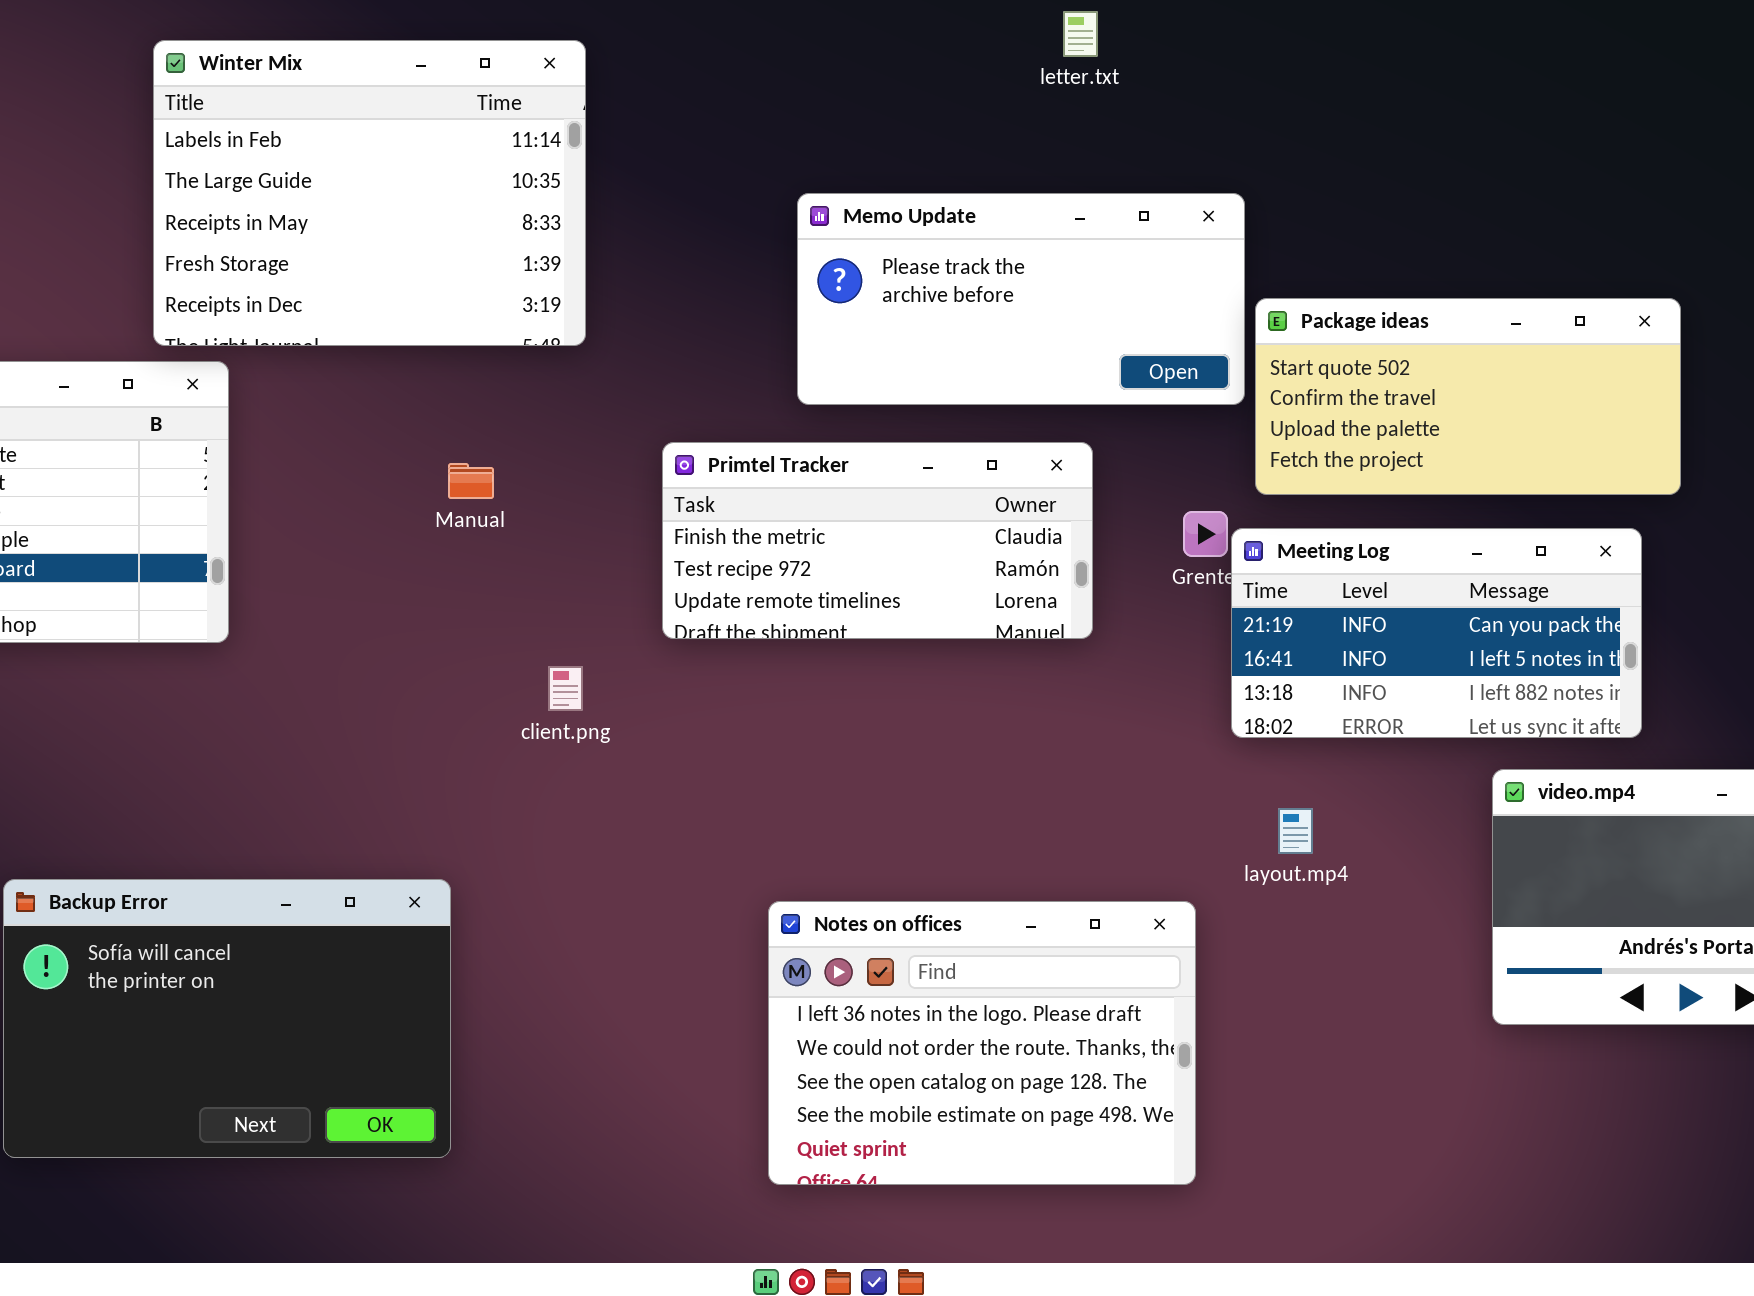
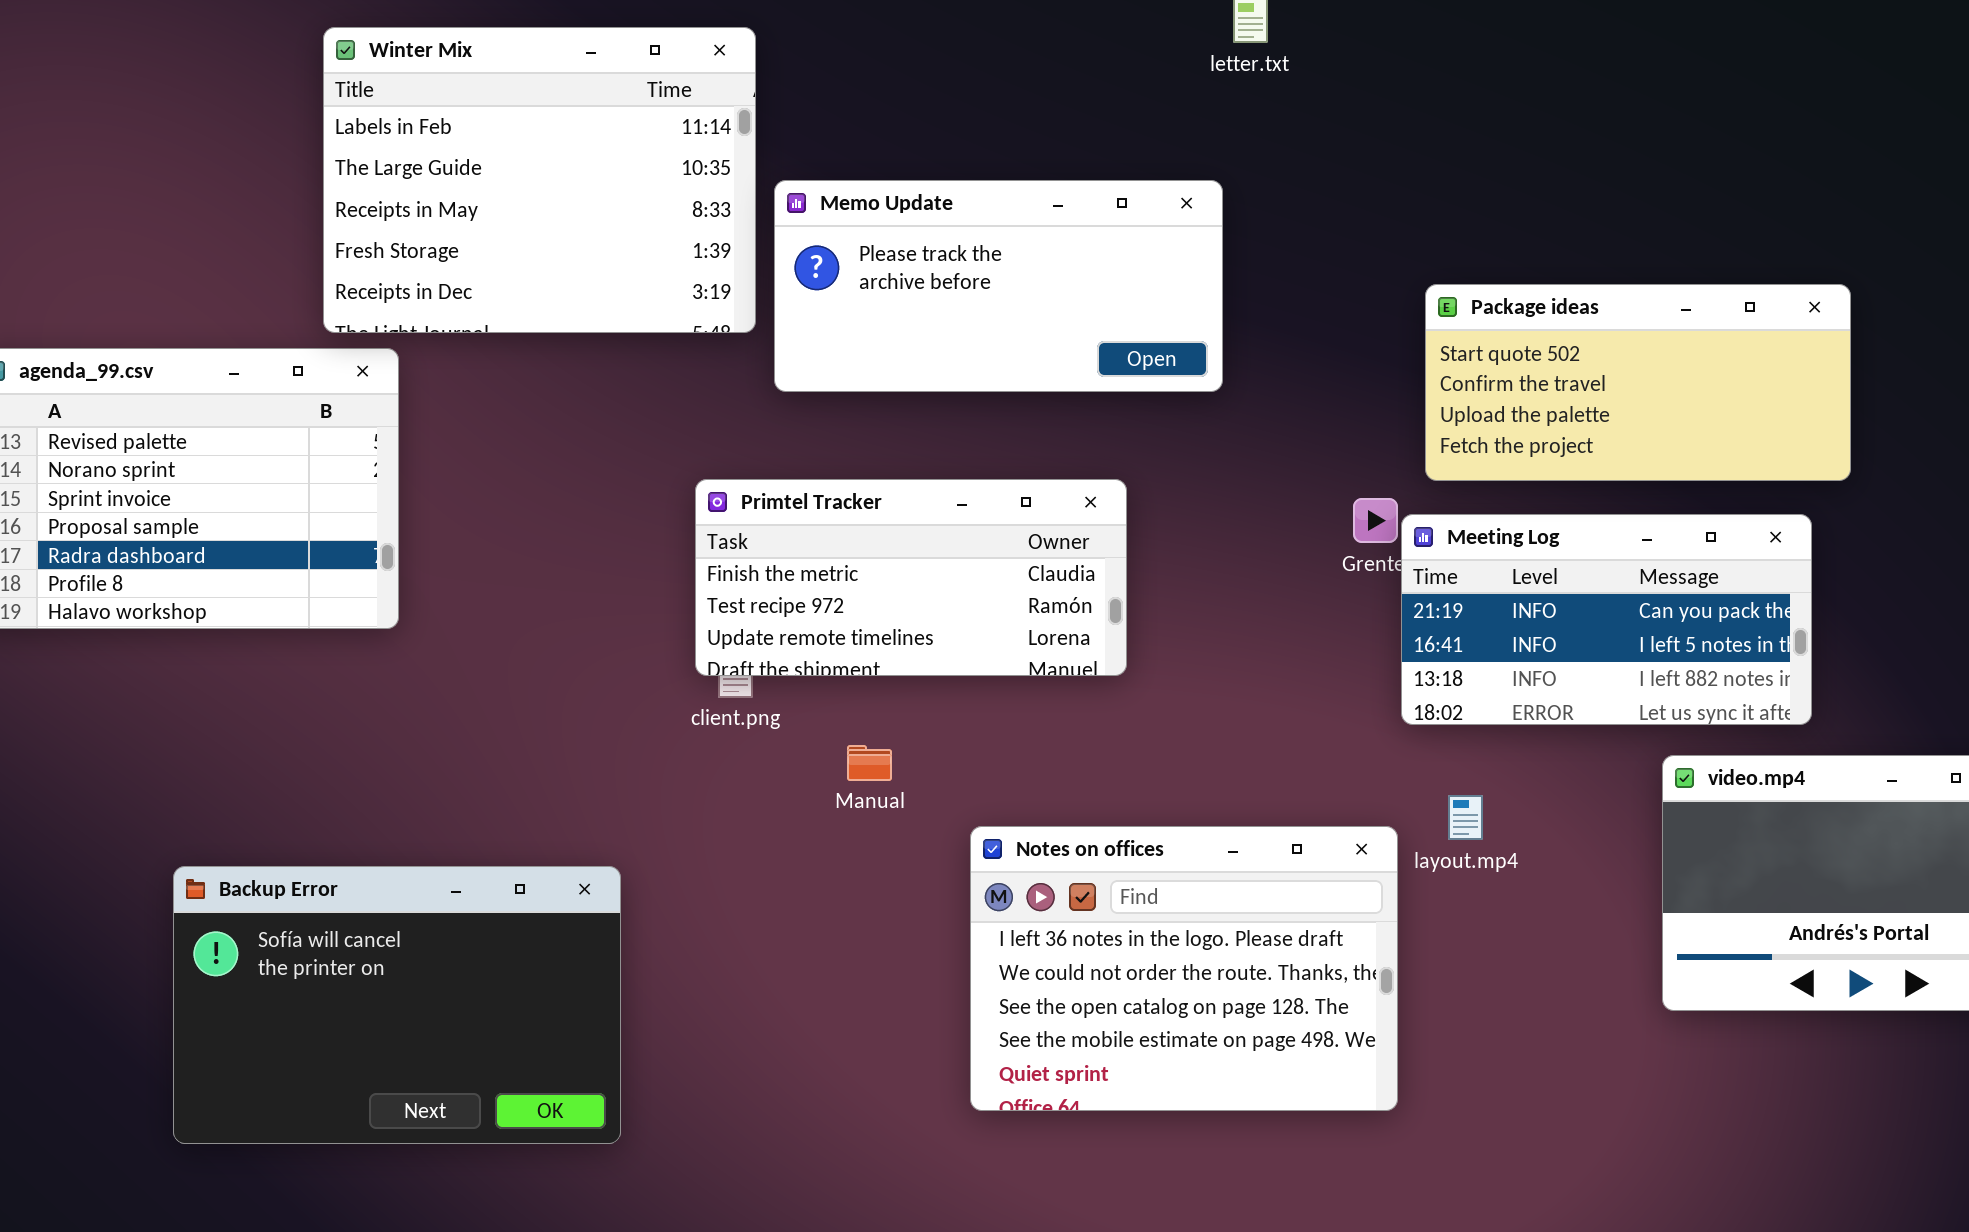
Memo Update: [797,193,1245,405] -> [774,180,1223,392], moved
Primtel Tracker: [662,442,1093,639] -> [695,479,1127,676], moved
Manual: [448,463,494,499] -> [847,745,892,781], moved
Notes on offices: [768,901,1196,1185] -> [970,826,1398,1111], moved

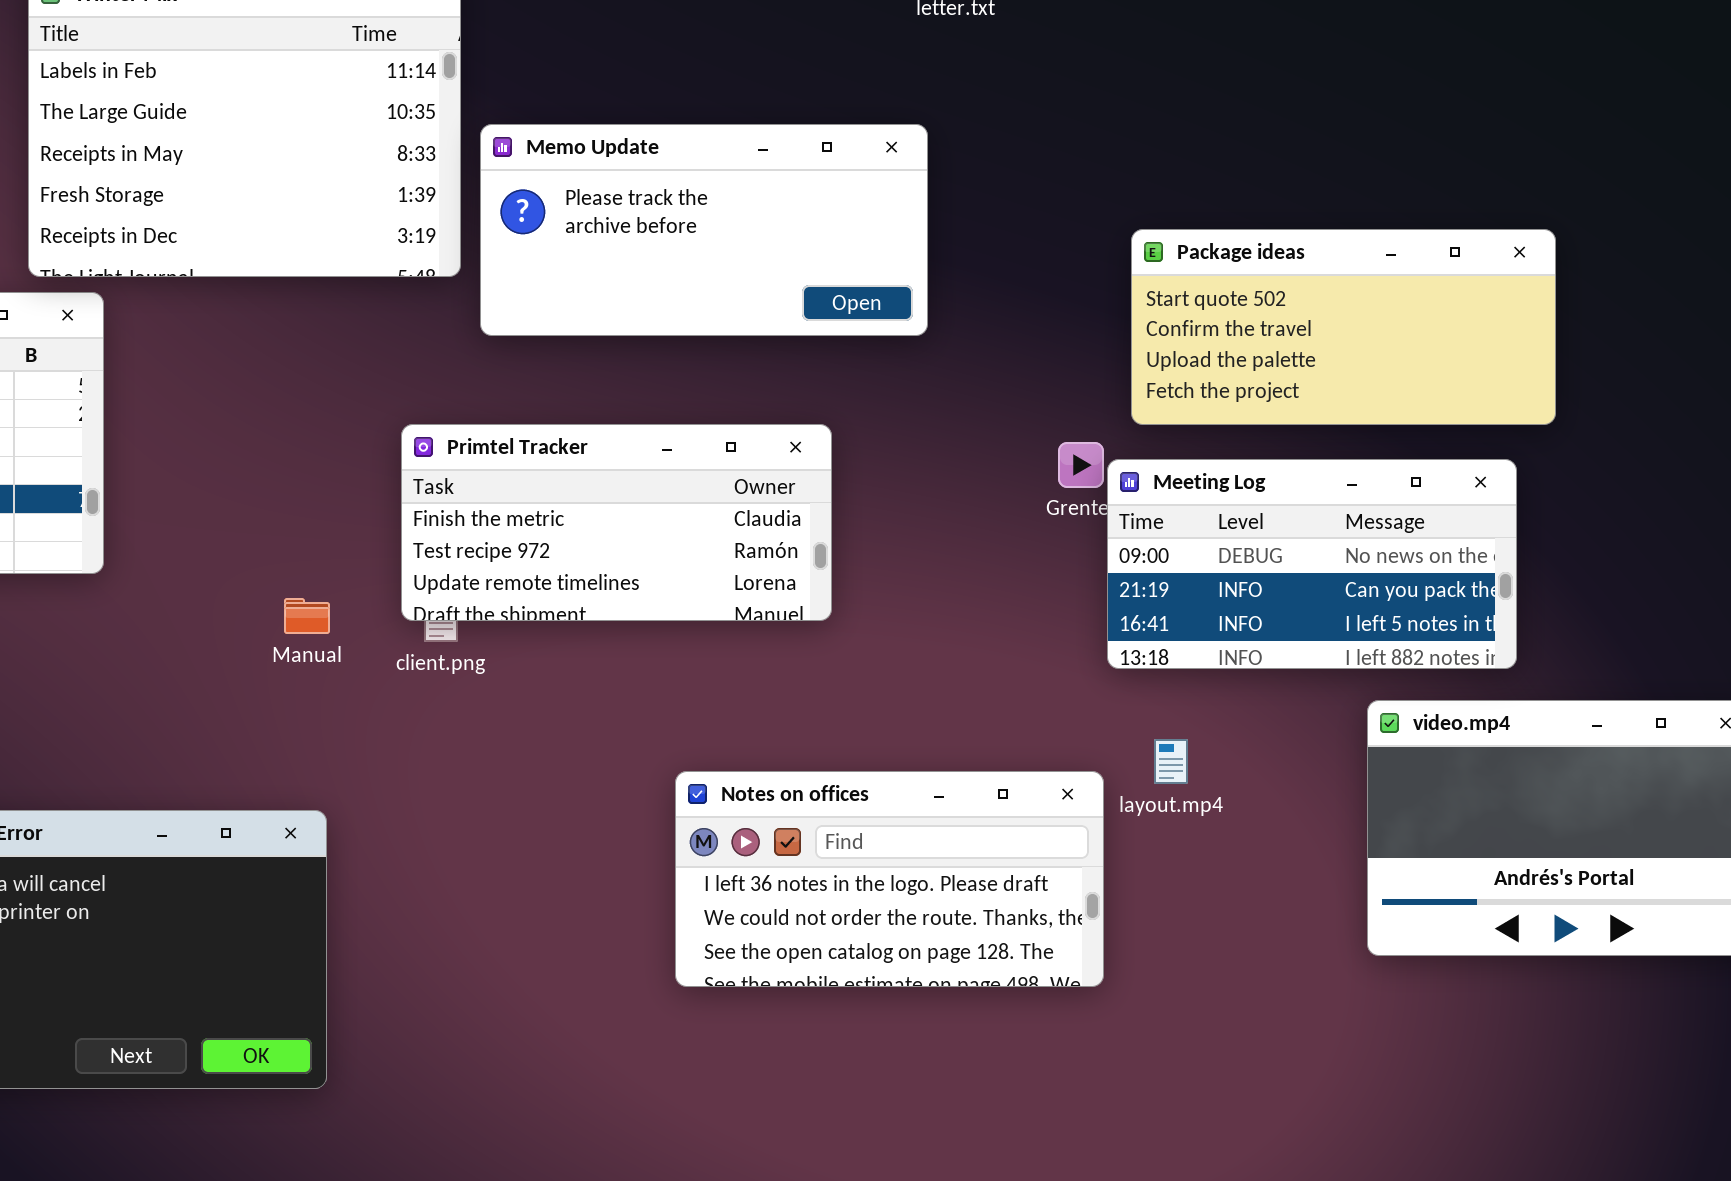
Meeting Log: [1401,514,1812,725] -> [1107,459,1517,669], scrolled up 1 row
Manual: [847,745,892,781] -> [284,598,330,634], moved
Notes on offices: [970,826,1398,1111] -> [675,771,1104,987], resized

